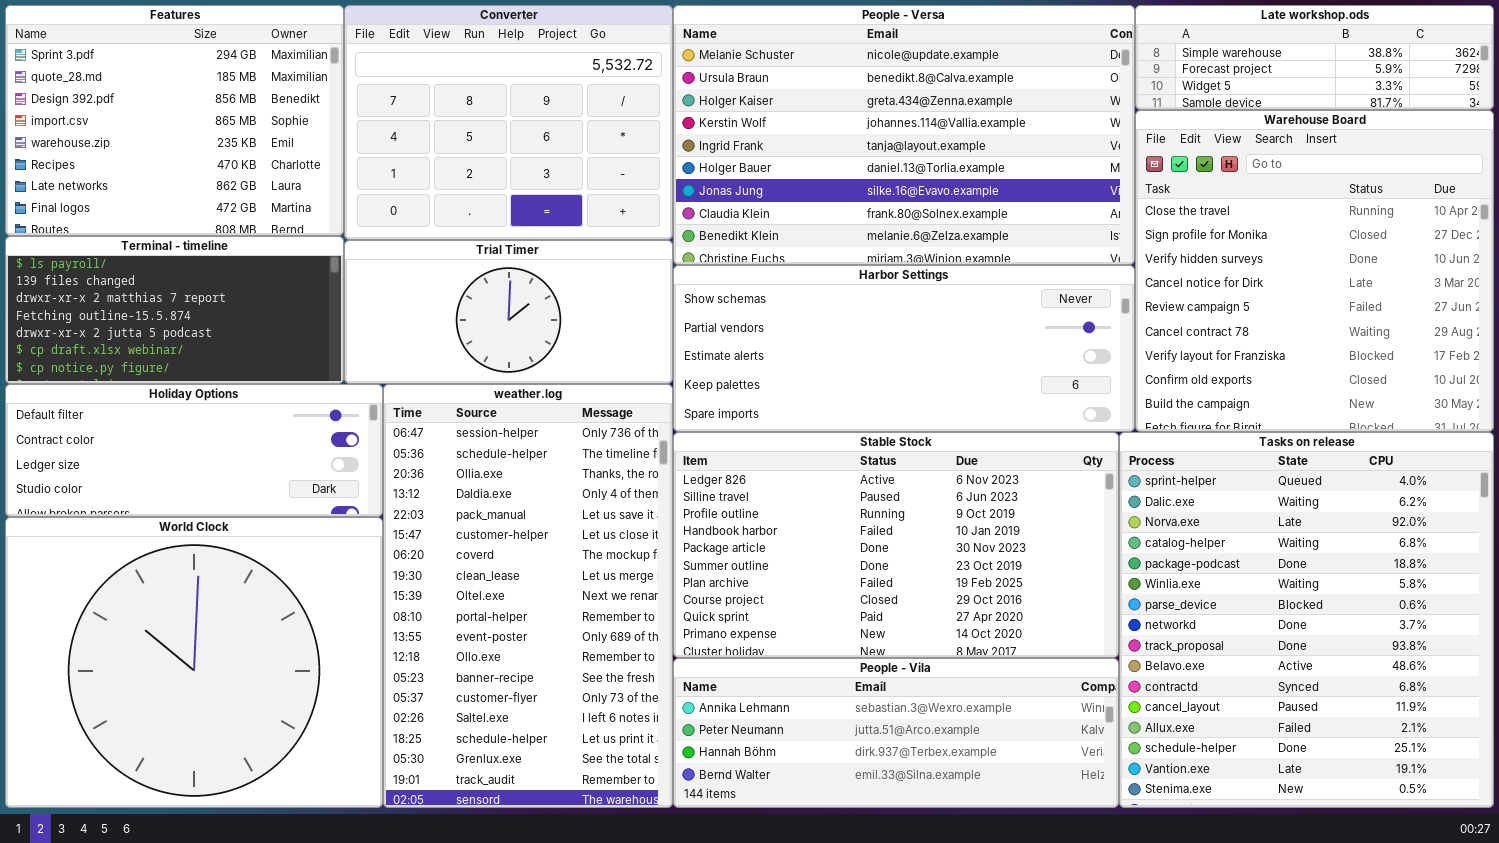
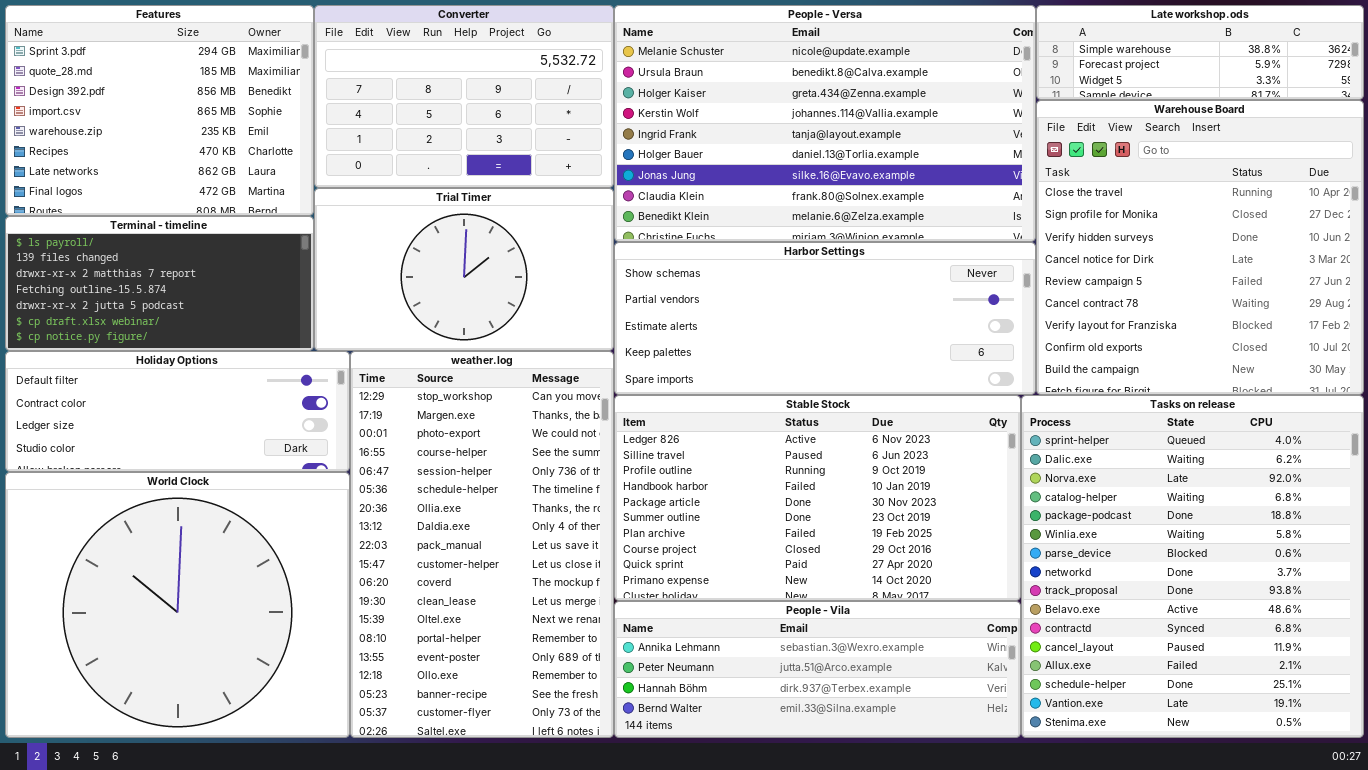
Converter: [344,5,673,240] -> [314,5,614,188], resized
Trial Timer: [344,240,673,384] -> [314,188,614,351], resized
weather.log: [383,384,673,808] -> [350,351,614,738], scrolled up 4 rows

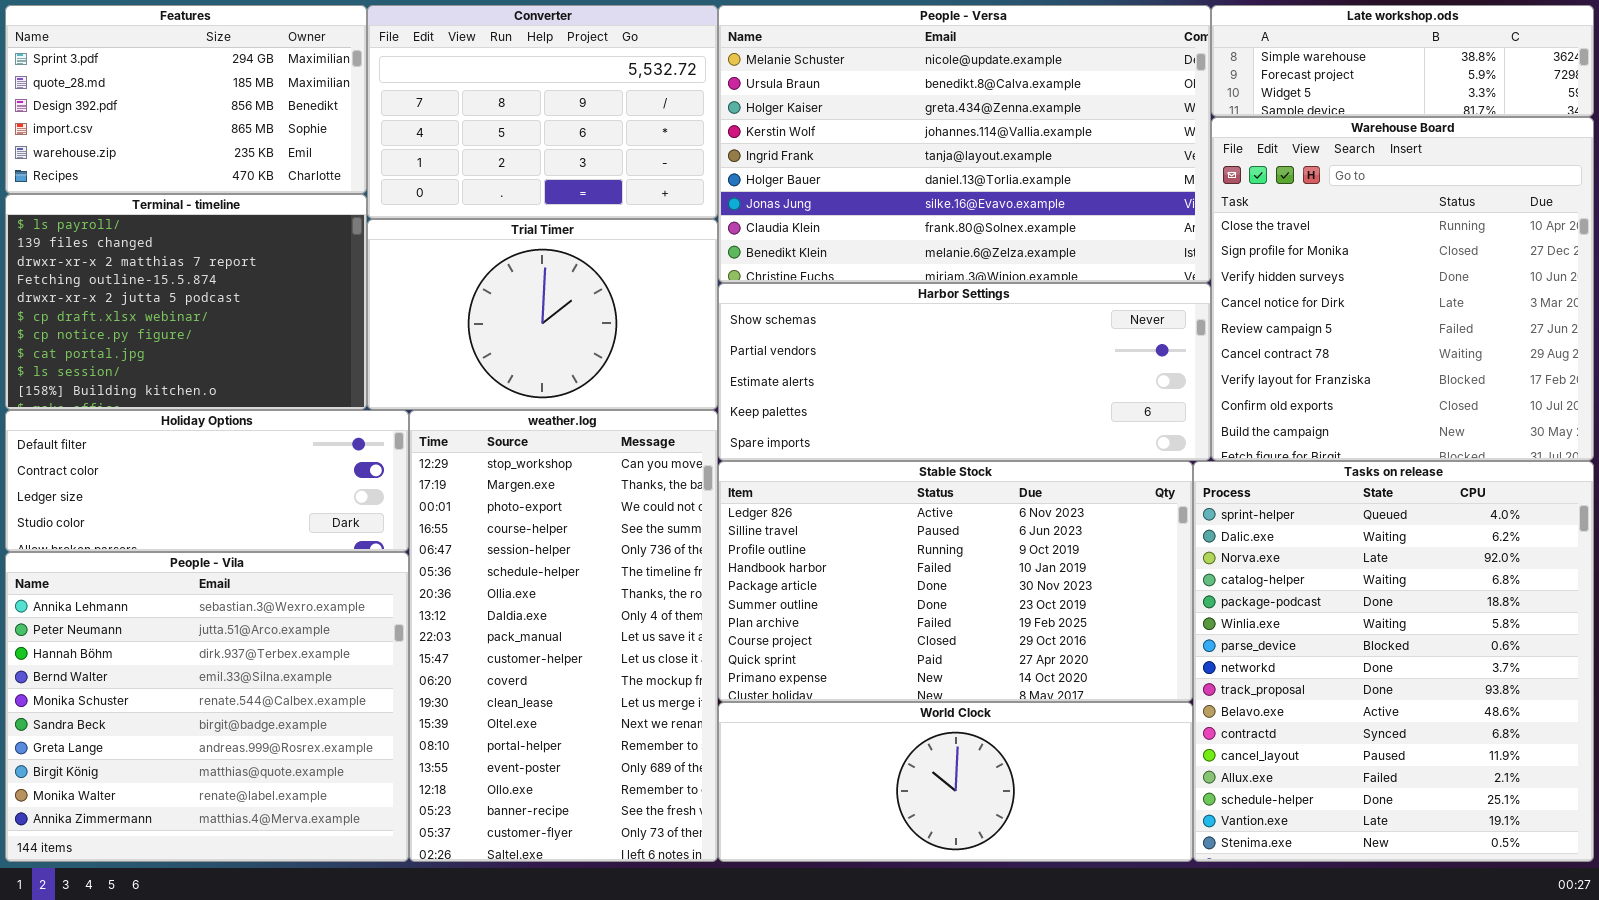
Features: [5,5,314,216] -> [5,5,367,194], resized
Terminal - timeline: [5,216,314,351] -> [5,194,367,410], resized
World Clock: [5,472,350,738] -> [718,702,1193,862], moved, resized
People - Vila: [614,601,1021,738] -> [5,552,409,862], moved, resized

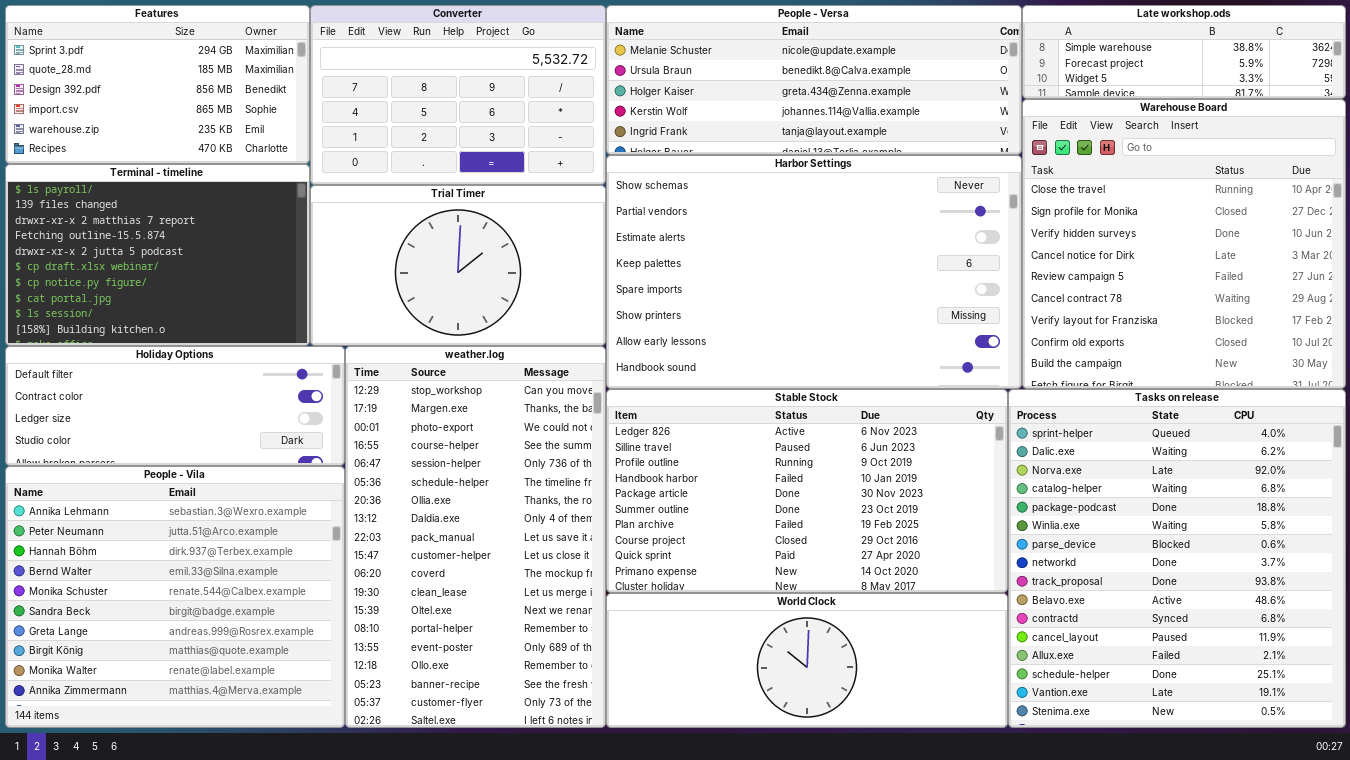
People - Versa: [718,5,1211,283] -> [606,5,1022,155], resized
Harbor Settings: [718,283,1211,461] -> [606,155,1022,389], resized

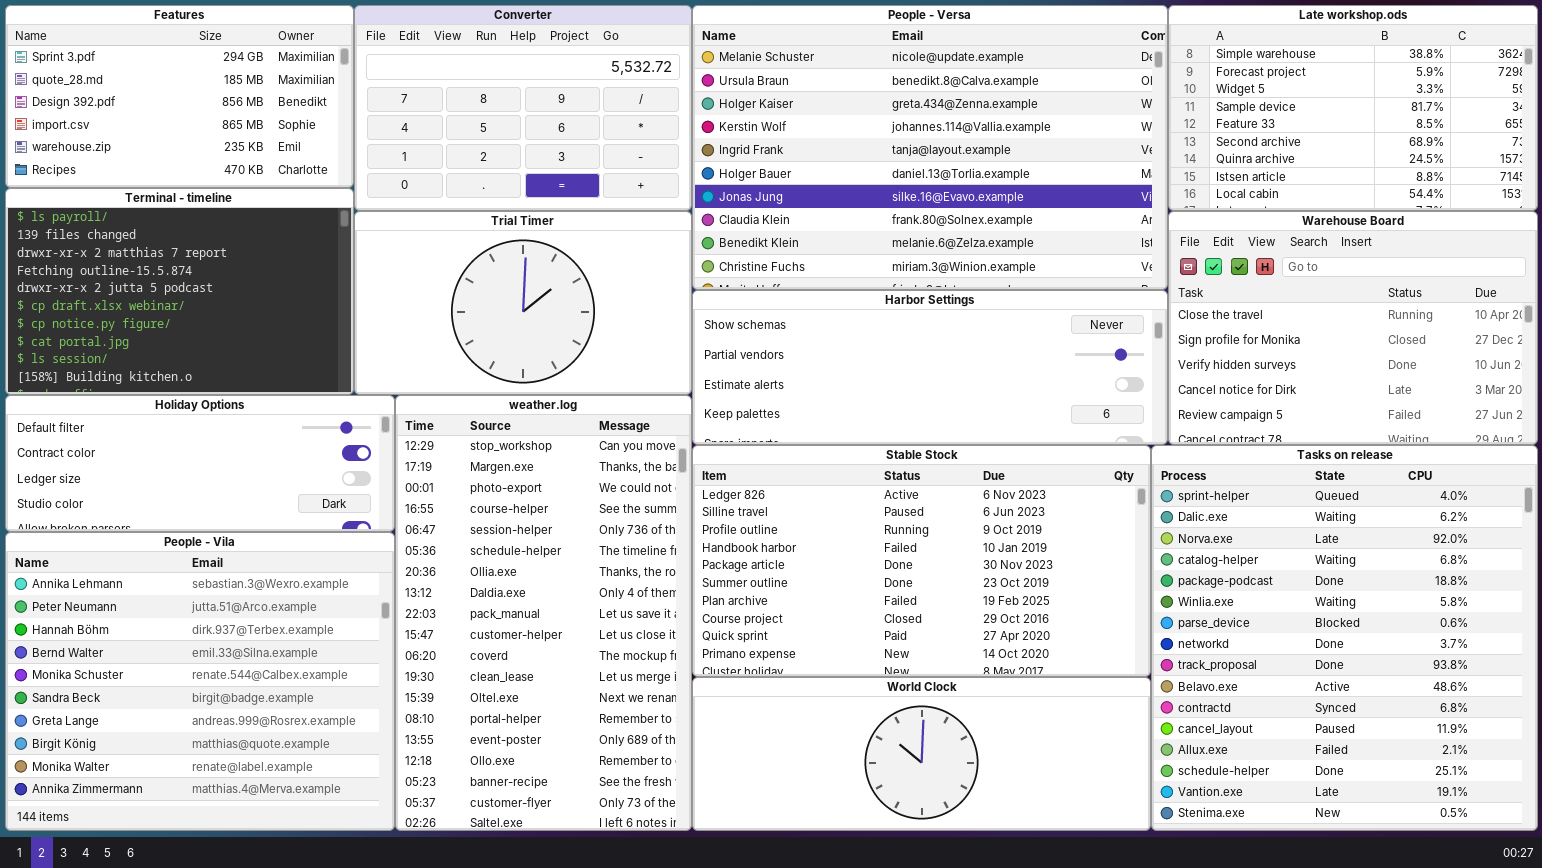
People - Versa: [606,5,1022,155] -> [692,5,1168,290], resized
Late workshop.ods: [1022,5,1346,99] -> [1168,5,1538,211], resized
Warehouse Board: [1022,99,1346,389] -> [1168,211,1538,445], resized
Harbor Settings: [606,155,1022,389] -> [692,290,1168,445], resized

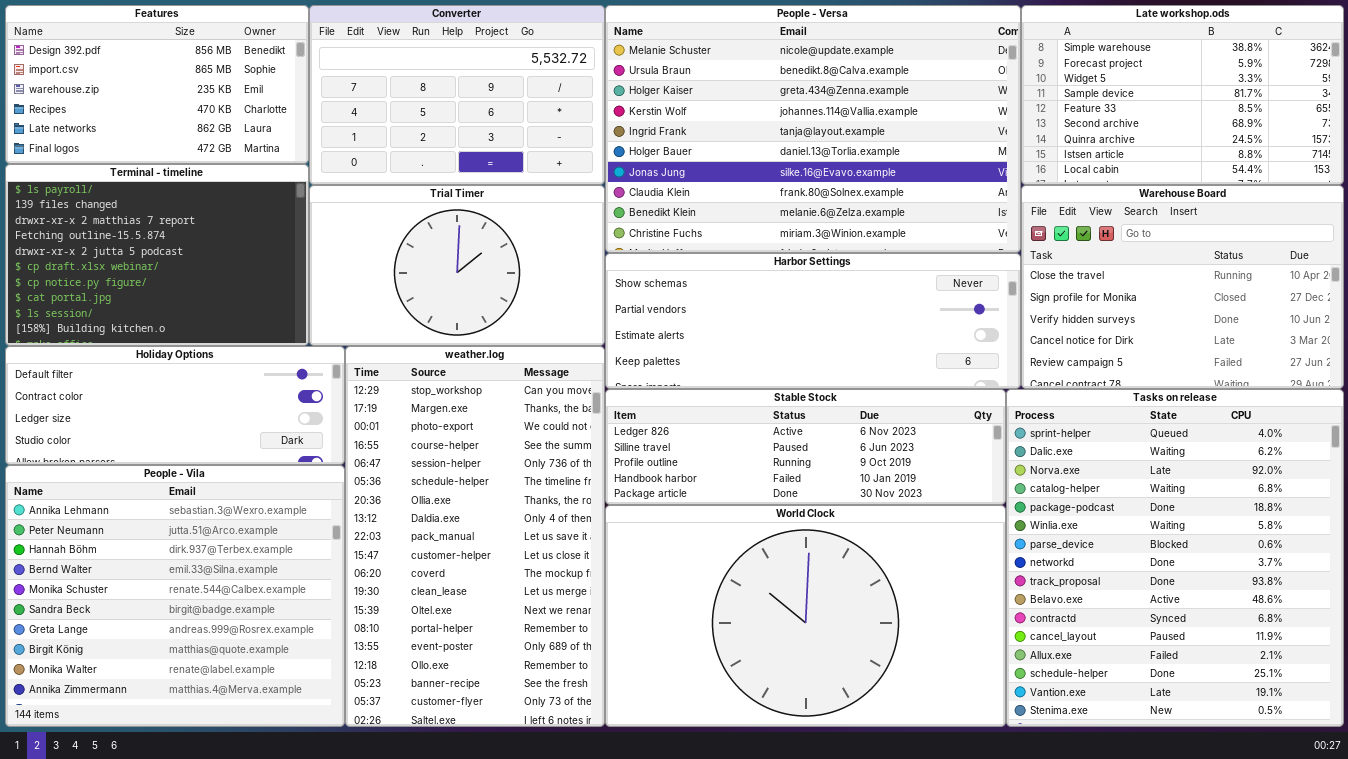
Features: [5,5,354,188] -> [5,5,309,164], scrolled down 2 rows
Stable Stock: [692,445,1151,677] -> [605,389,1006,505], resized
World Clock: [692,677,1151,831] -> [605,505,1006,727], resized

